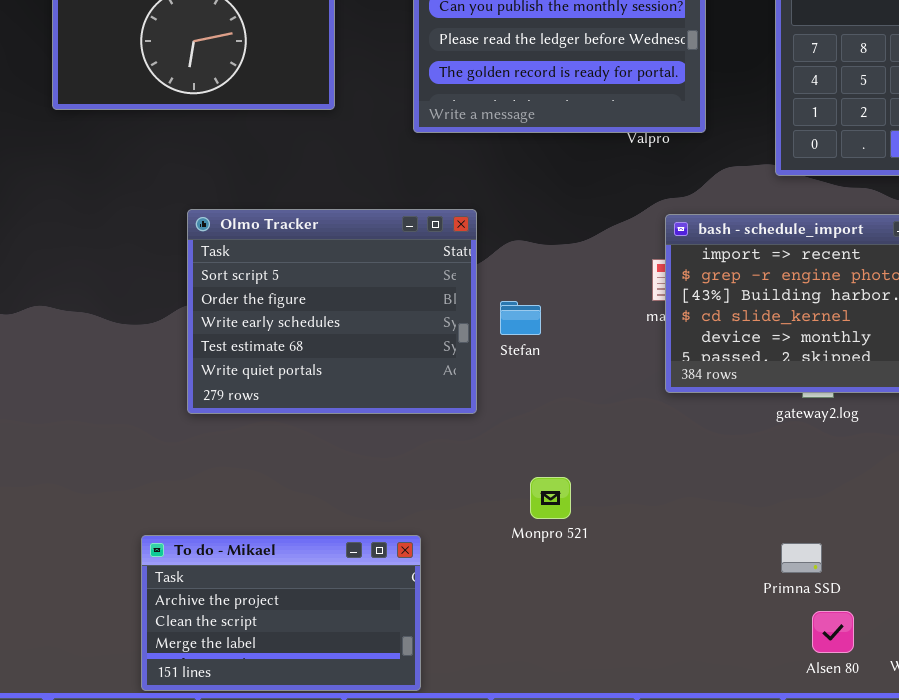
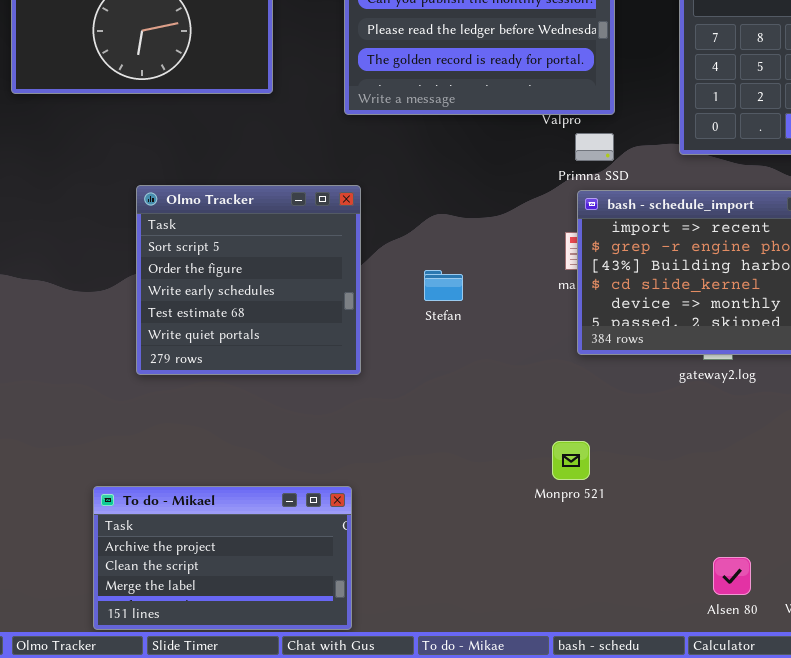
Olmo Tracker: [187,209,477,414] -> [136,185,361,375], resized
Monpro 521: [530,477,571,519] -> [552,441,590,480], moved
Primna SSD: [781,543,822,573] -> [575,133,614,161], moved

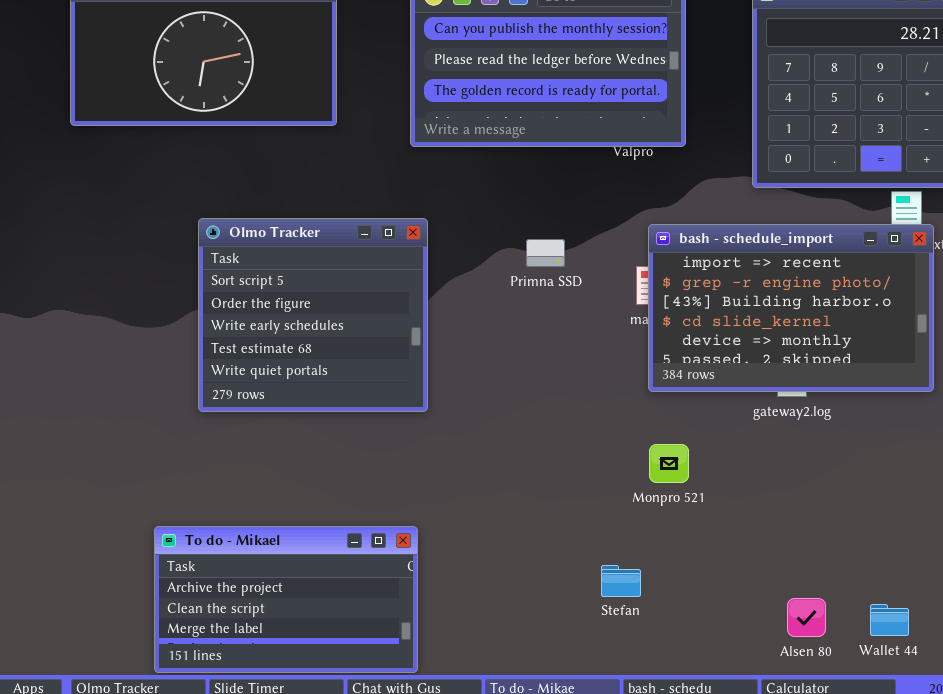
Primna SSD: [575,133,614,161] -> [526,239,565,267], moved
Stefan: [424,270,463,301] -> [601,565,641,597], moved
Monpro 521: [552,441,590,480] -> [649,444,689,483], moved

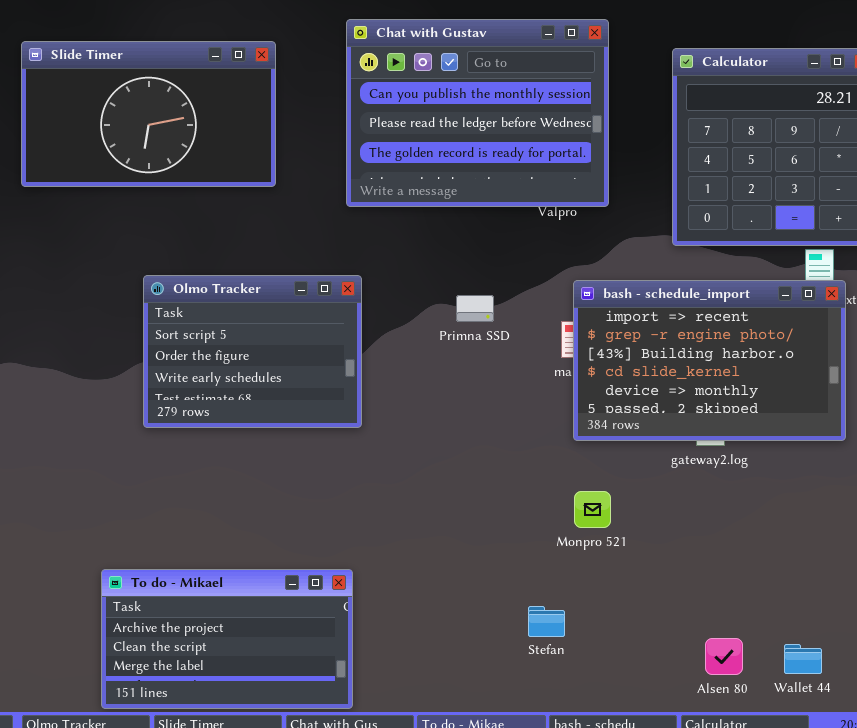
Olmo Tracker: [198,218,428,412] -> [143,275,362,428], resized

